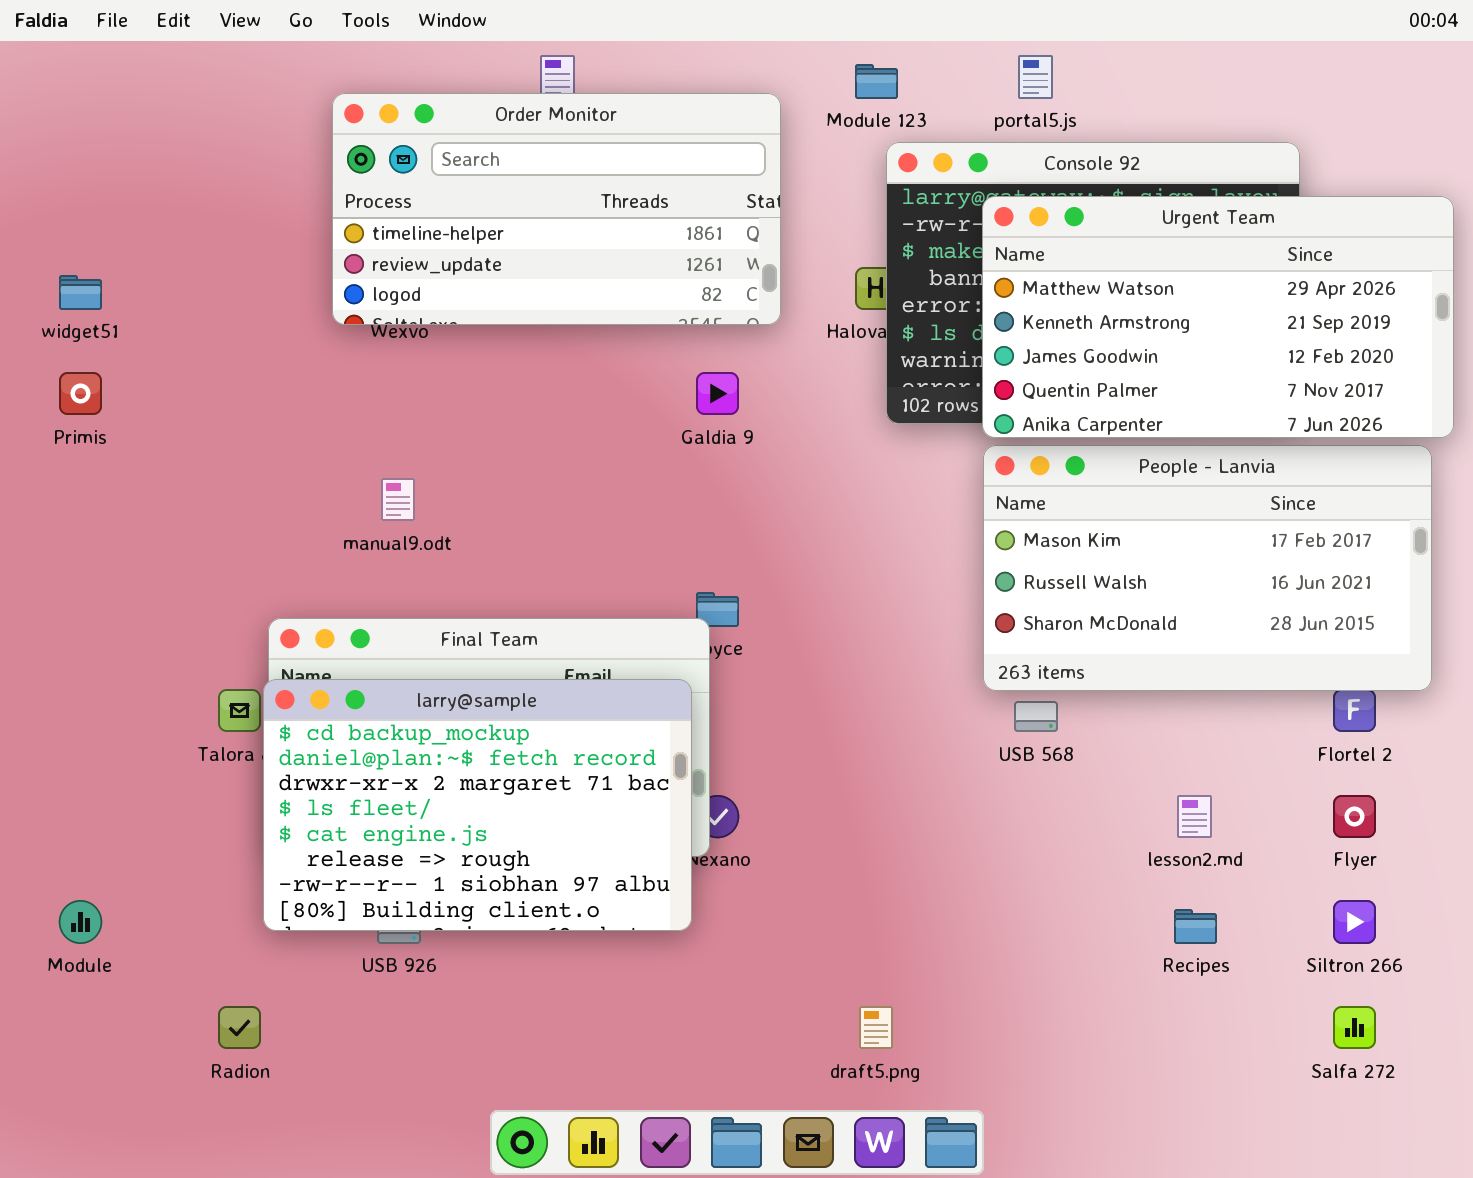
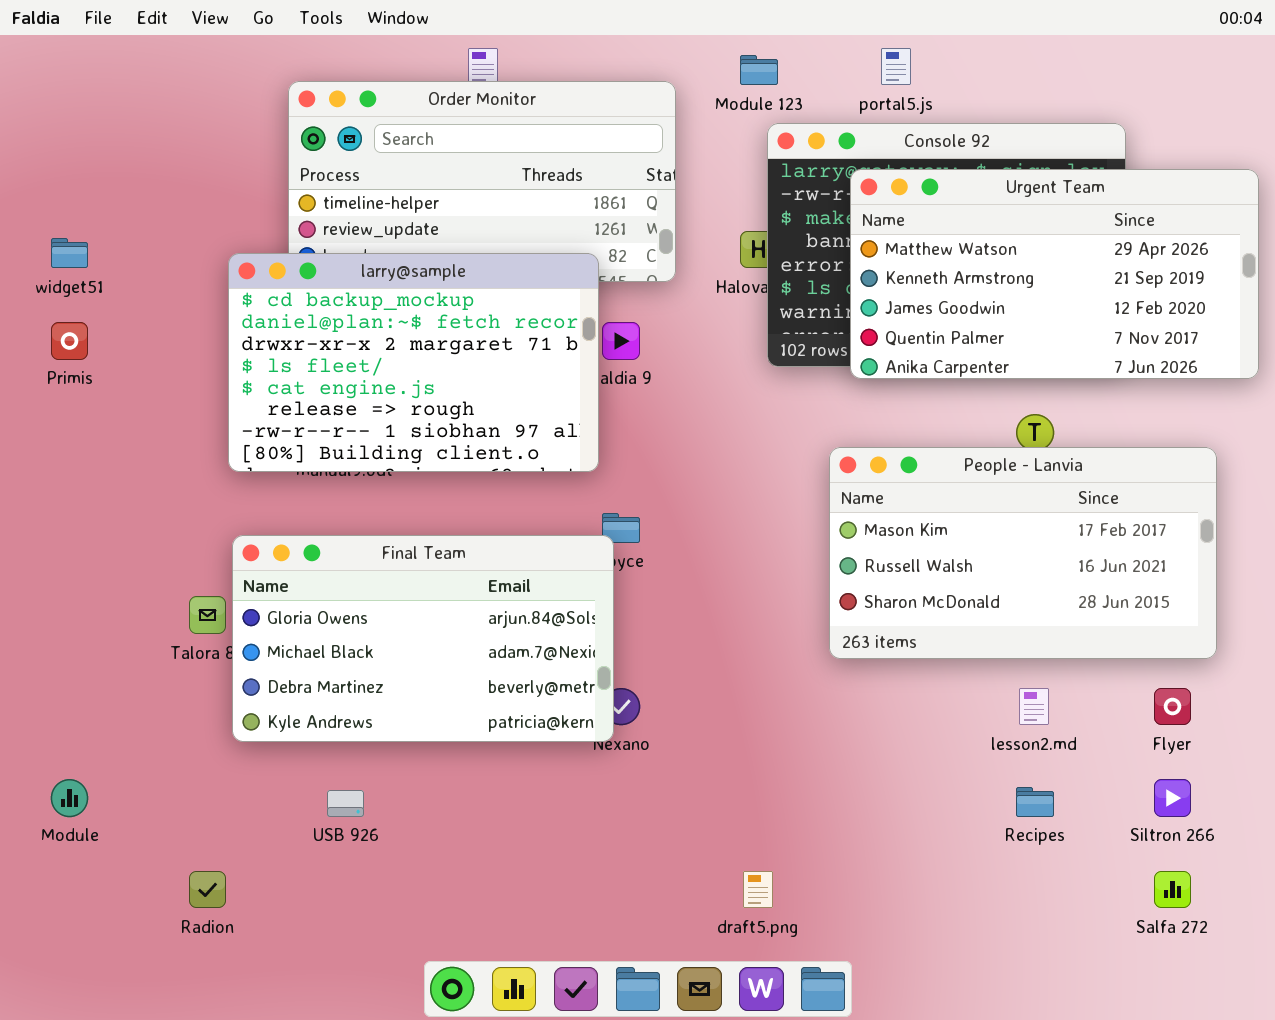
People - Lanvia: [983,445,1432,691] -> [829,447,1217,659], moved
larry@sample: [263,679,692,931] -> [228,253,599,472], moved

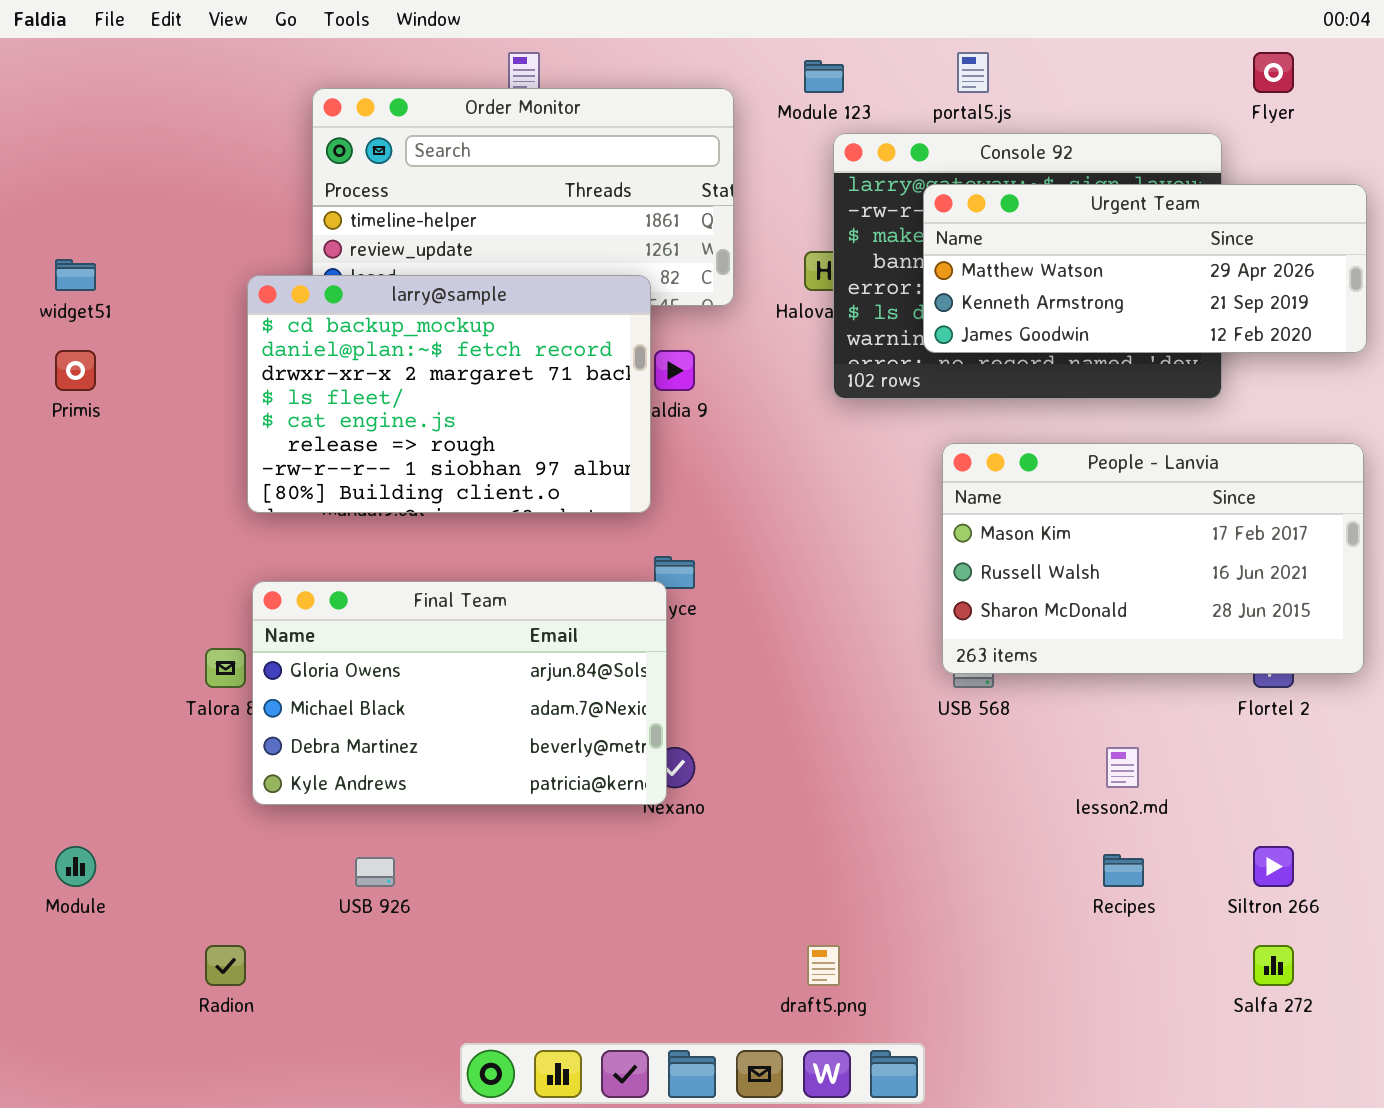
Urgent Team: [850,169,1259,379] -> [923,184,1367,353], resized
People - Lanvia: [829,447,1217,659] -> [942,443,1364,674], moved
Flyer: [1154,688,1191,725] -> [1253,52,1294,93], moved

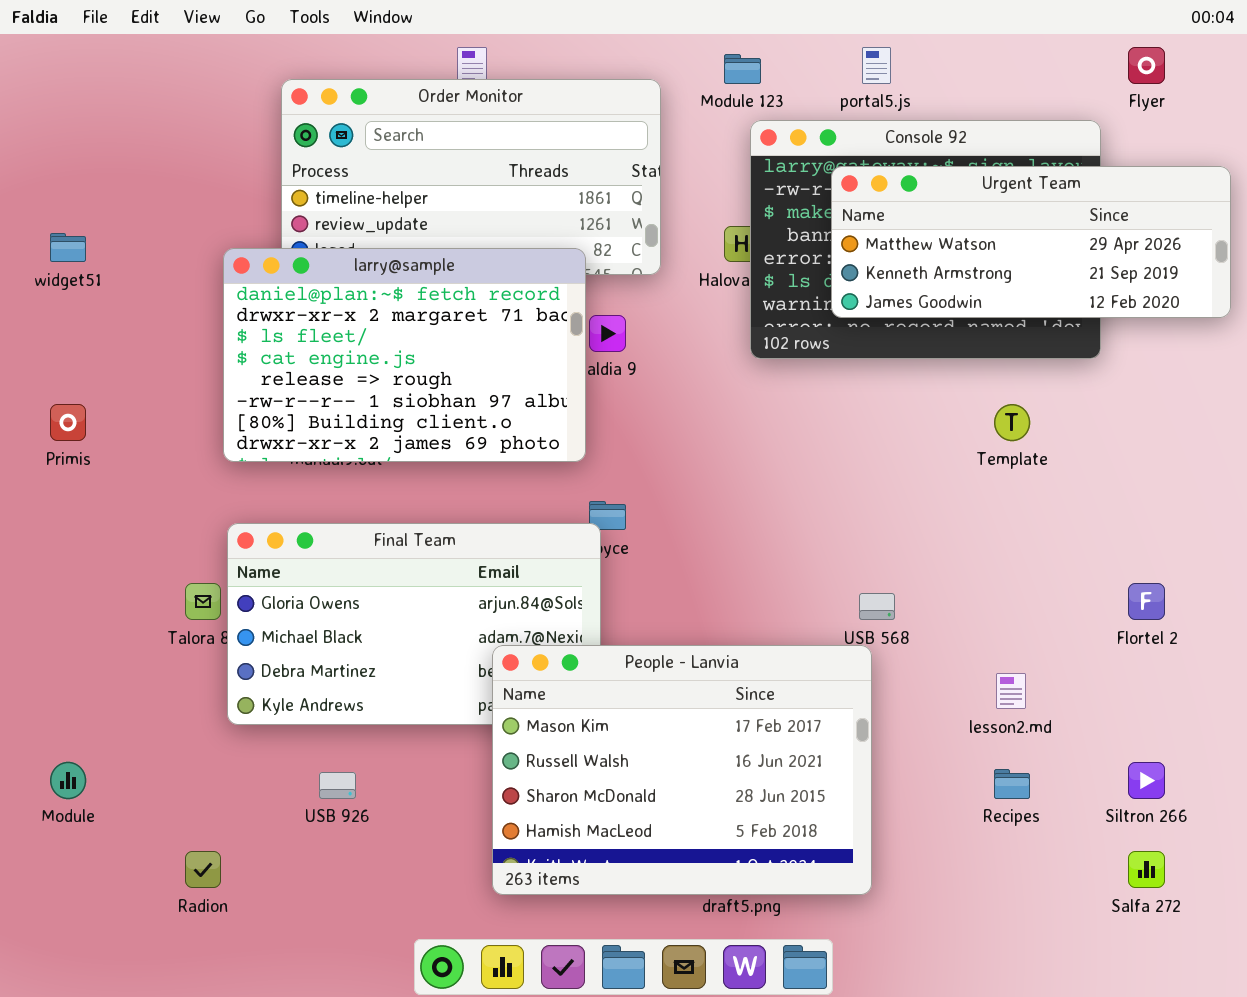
larry@sample: [247,275,651,513] -> [223,248,586,462], scrolled down 1 row
Primis: [55,350,96,391] -> [50,404,86,441], moved
People - Lanvia: [942,443,1364,674] -> [492,645,872,895], moved, resized

